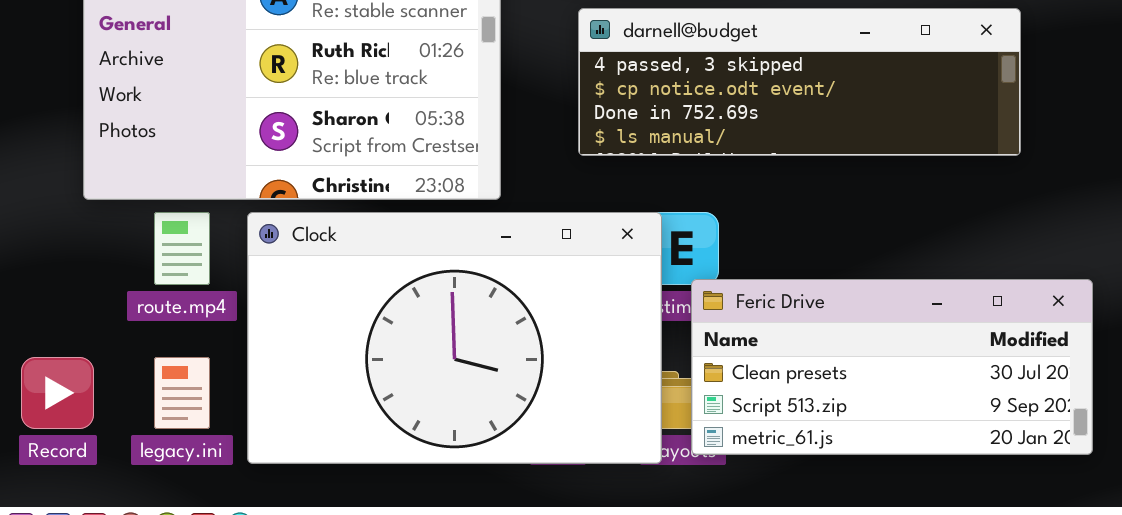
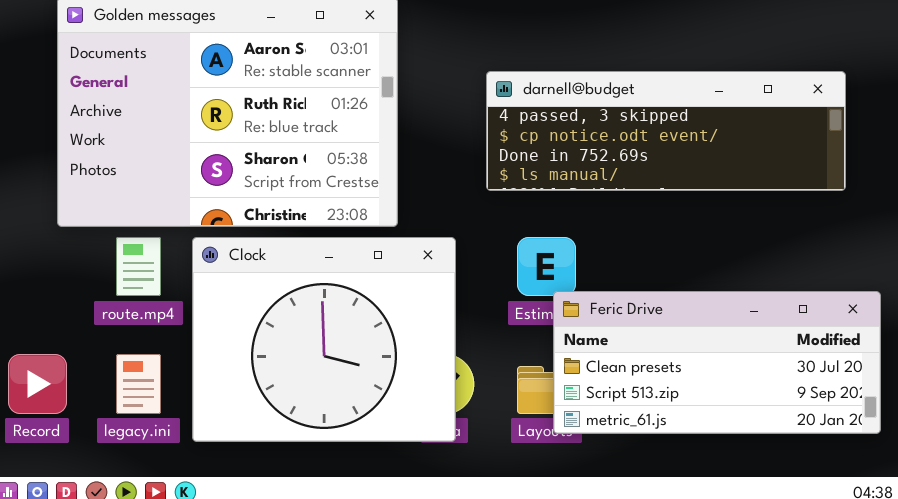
darnell@budget: [578,8,1021,156] -> [486,71,846,191], moved
Clock: [247,212,662,464] -> [192,237,456,442], resized

